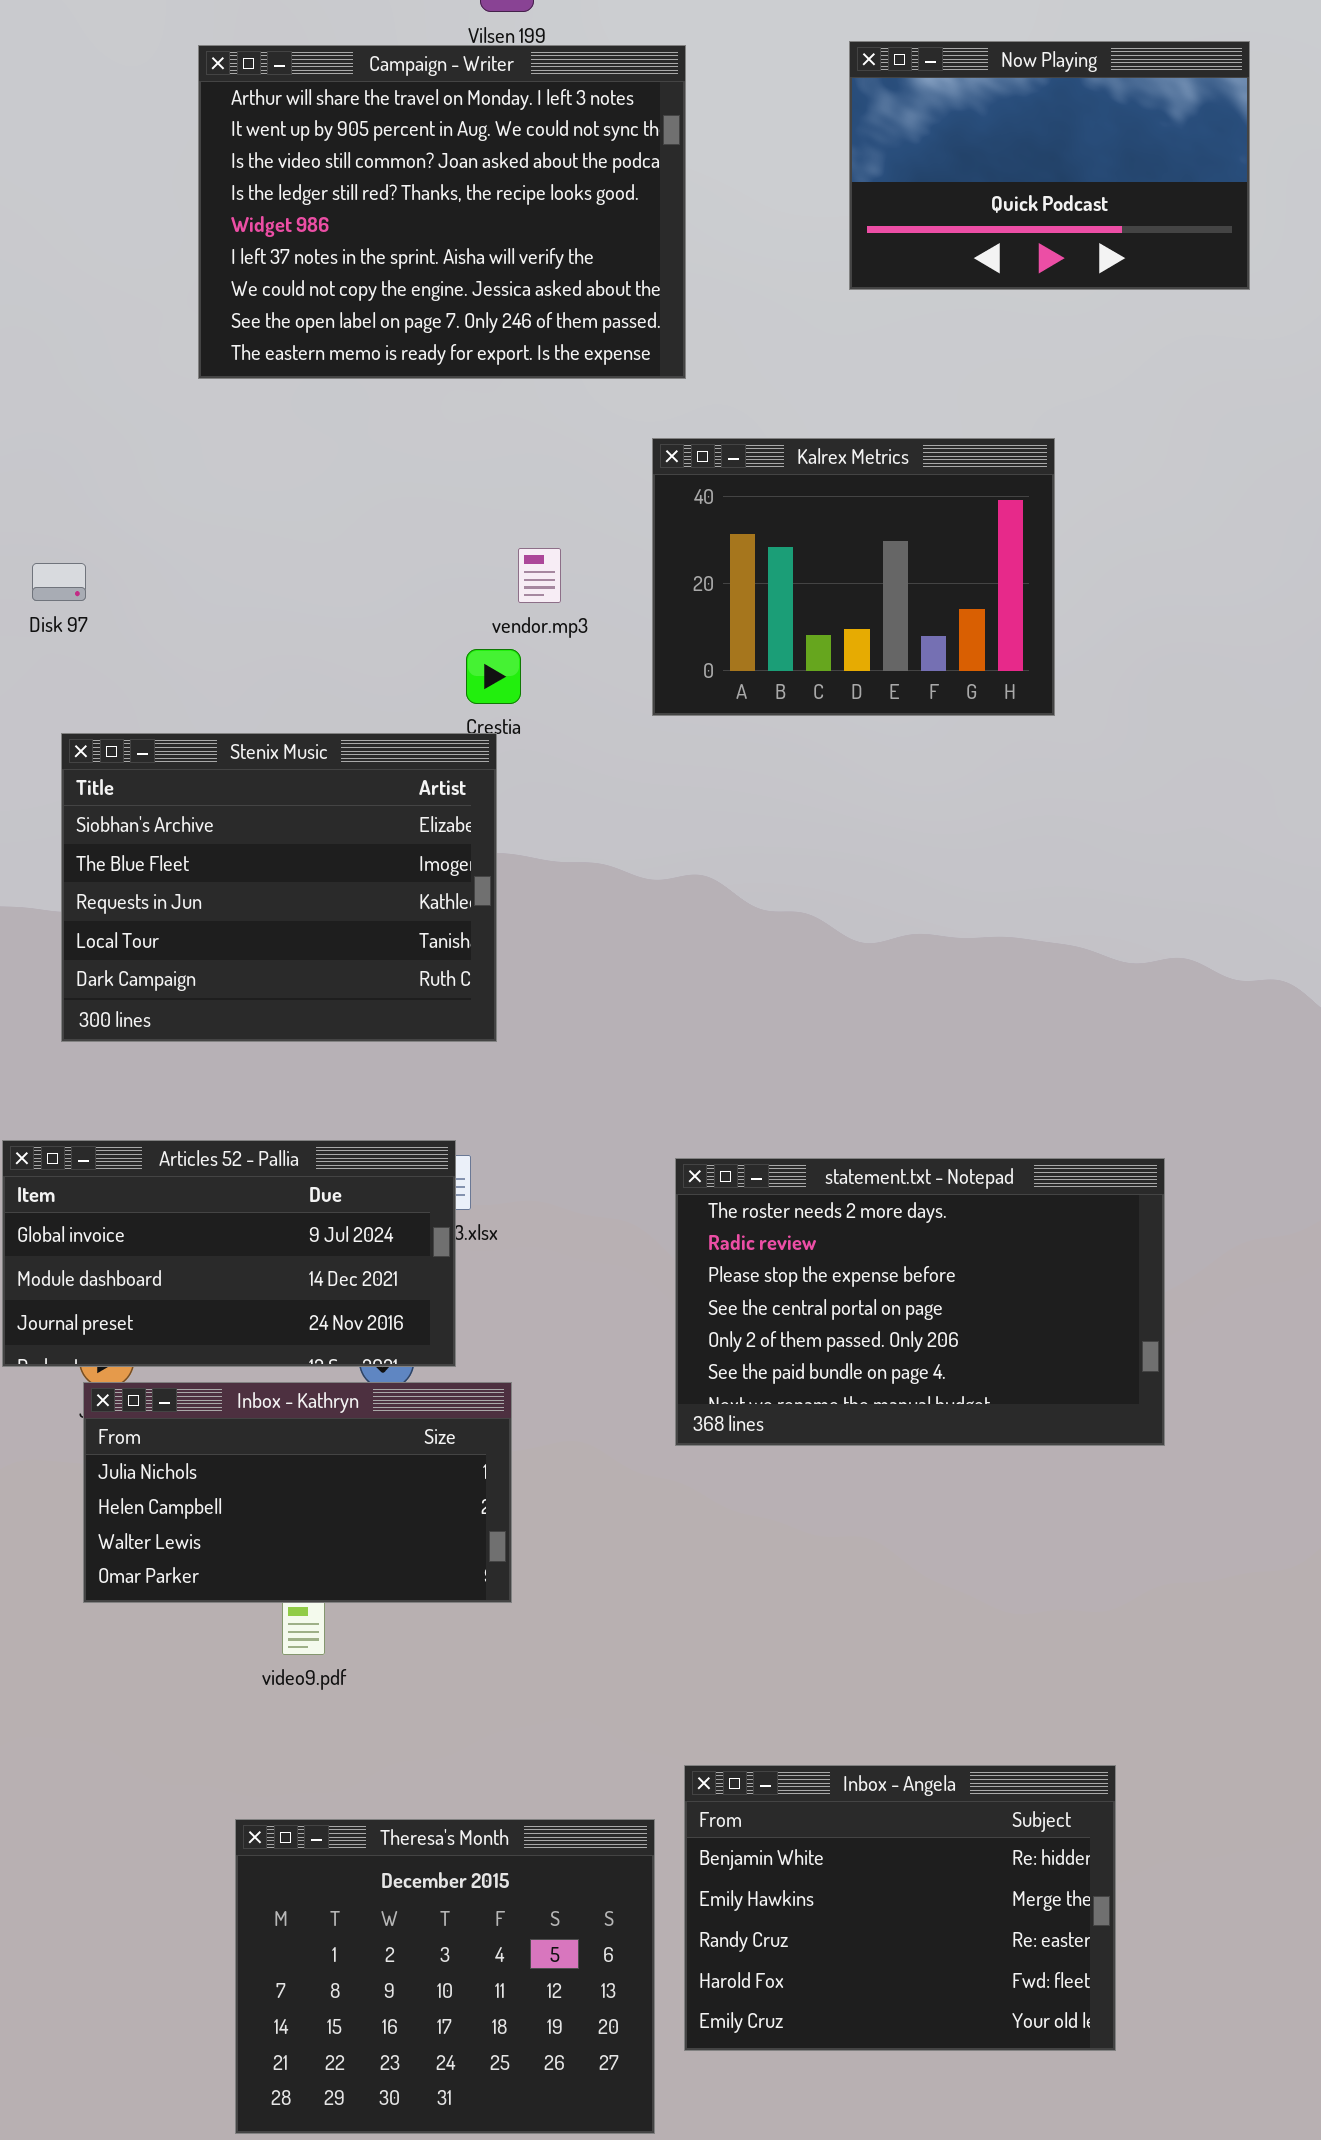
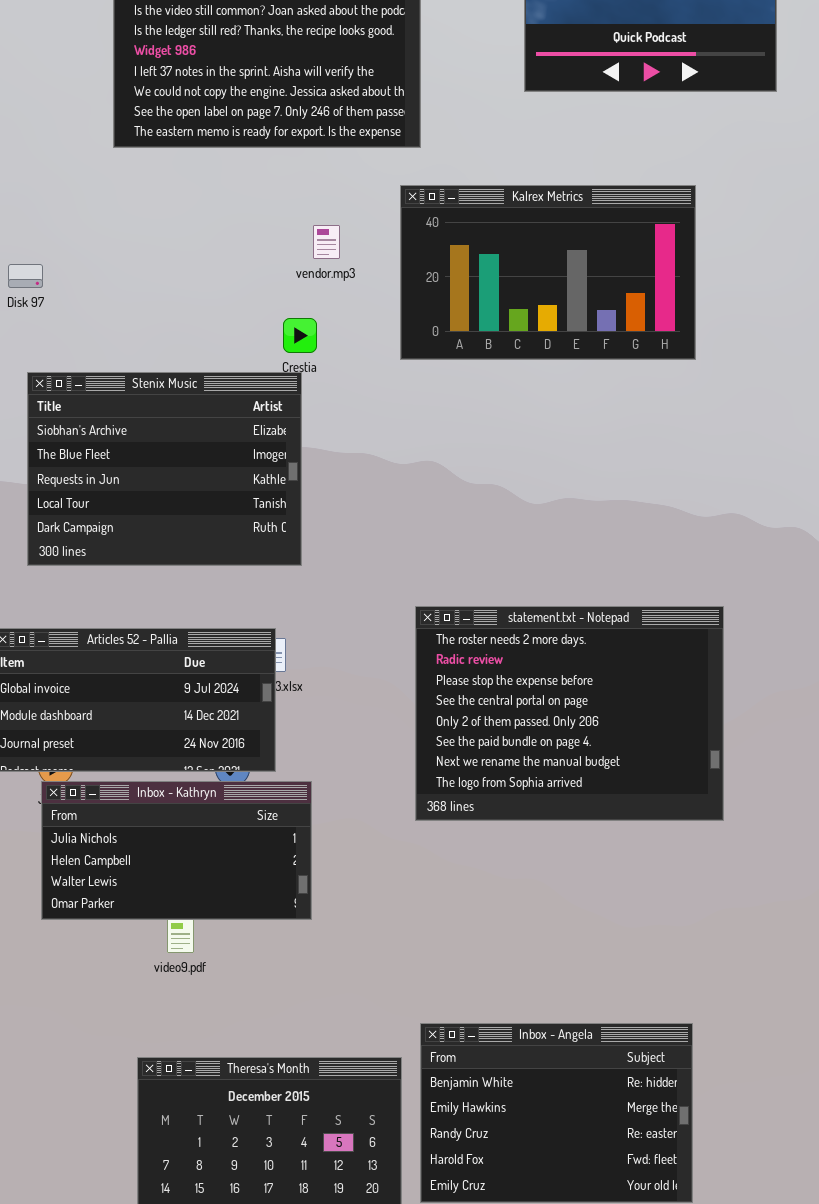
Kalrex Metrics: [652,438,1055,716] -> [400,185,696,360], resized
vendor.mp3: [518,548,561,603] -> [313,225,340,259], moved
statement.txt - Notepad: [675,1158,1165,1446] -> [415,606,724,821], resized

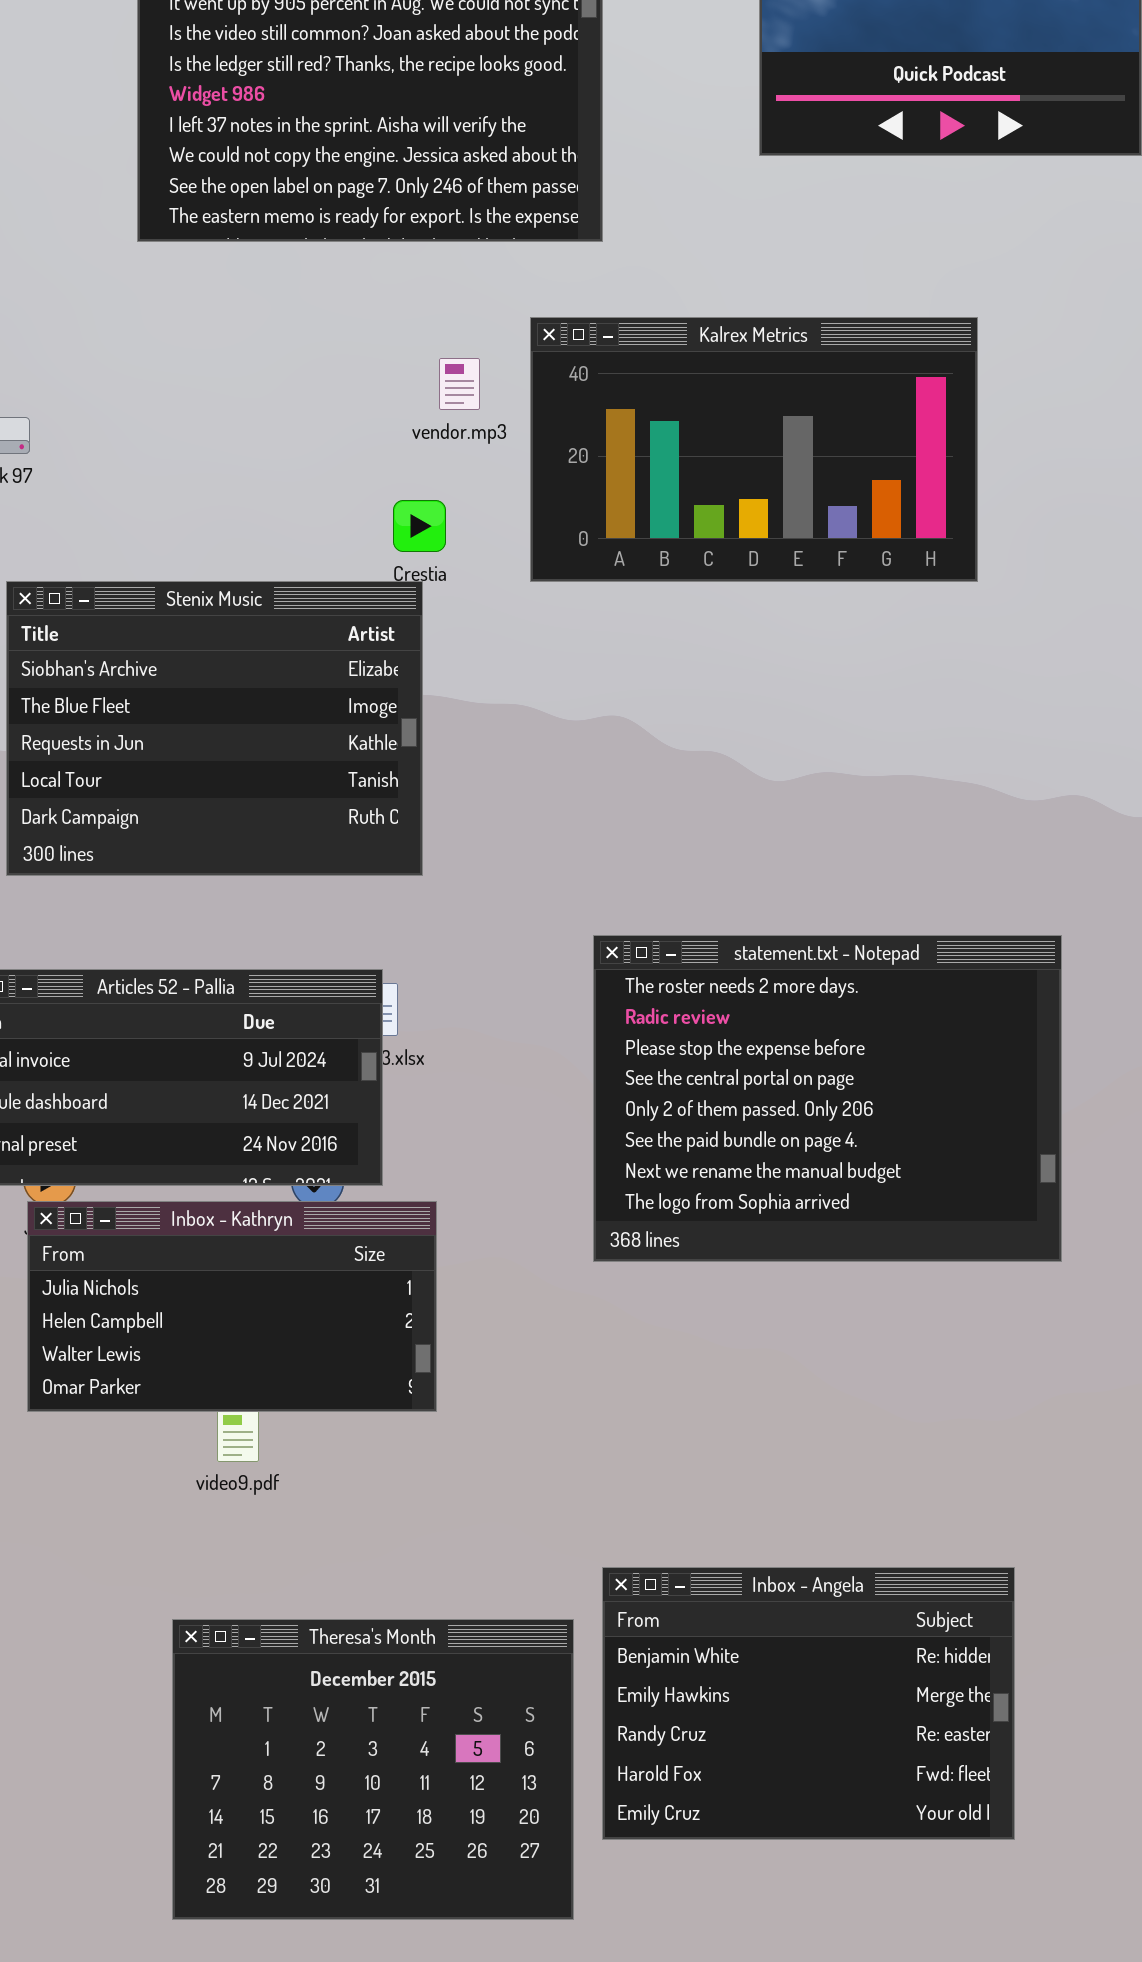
Kalrex Metrics: [400,185,696,360] -> [530,317,978,582], moved

